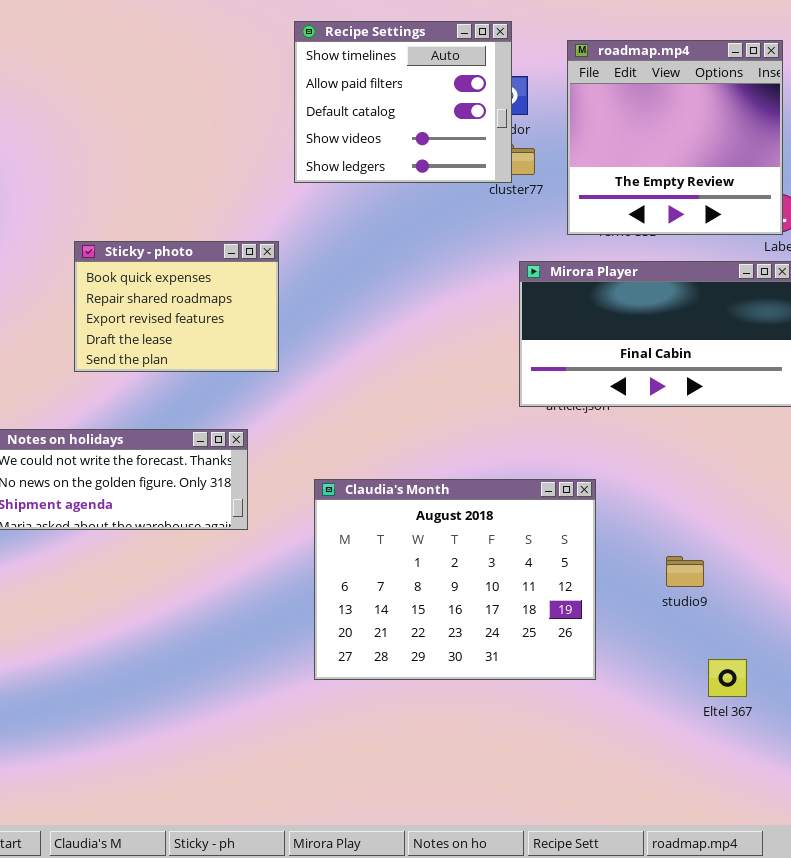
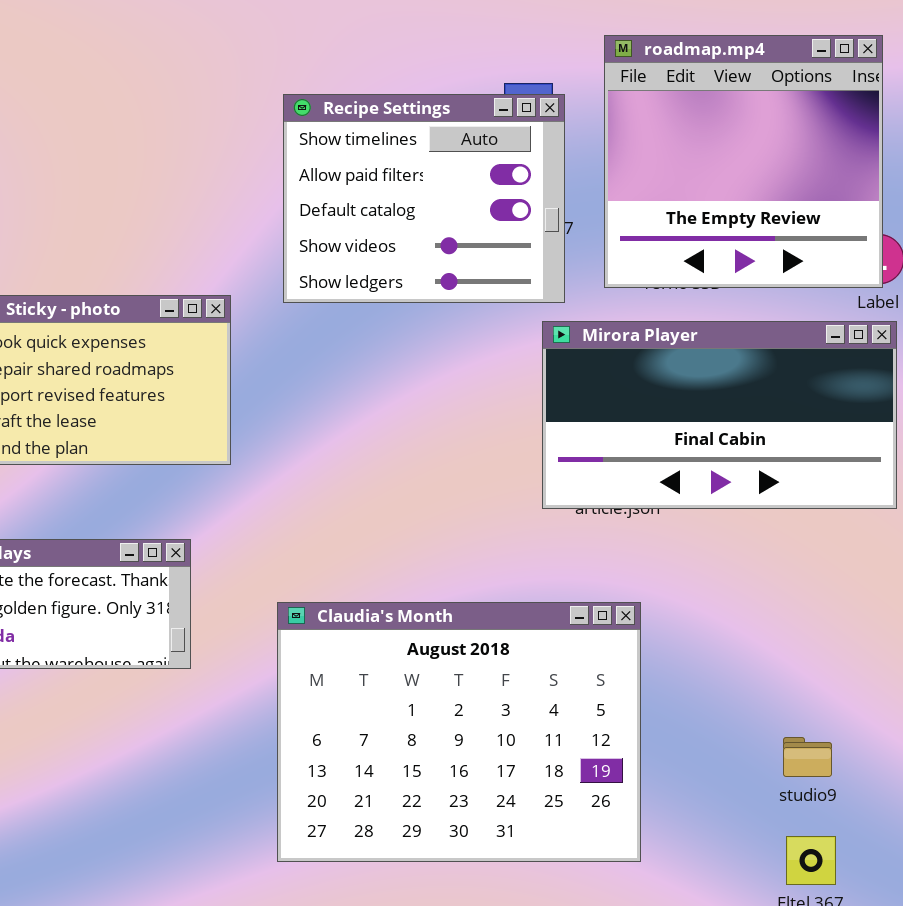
Recipe Settings: [294,21,512,183] -> [283,94,565,303], moved
studio9: [666,556,704,587] -> [783,737,832,777], moved

